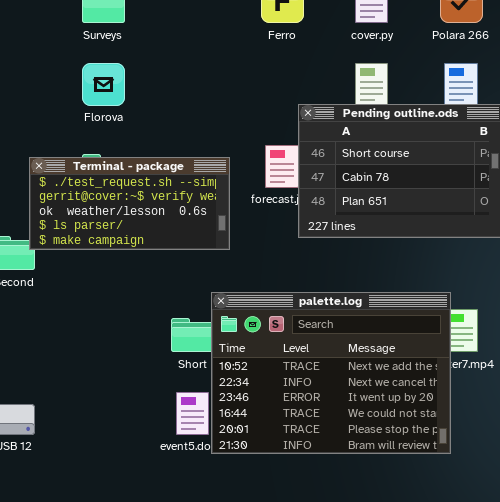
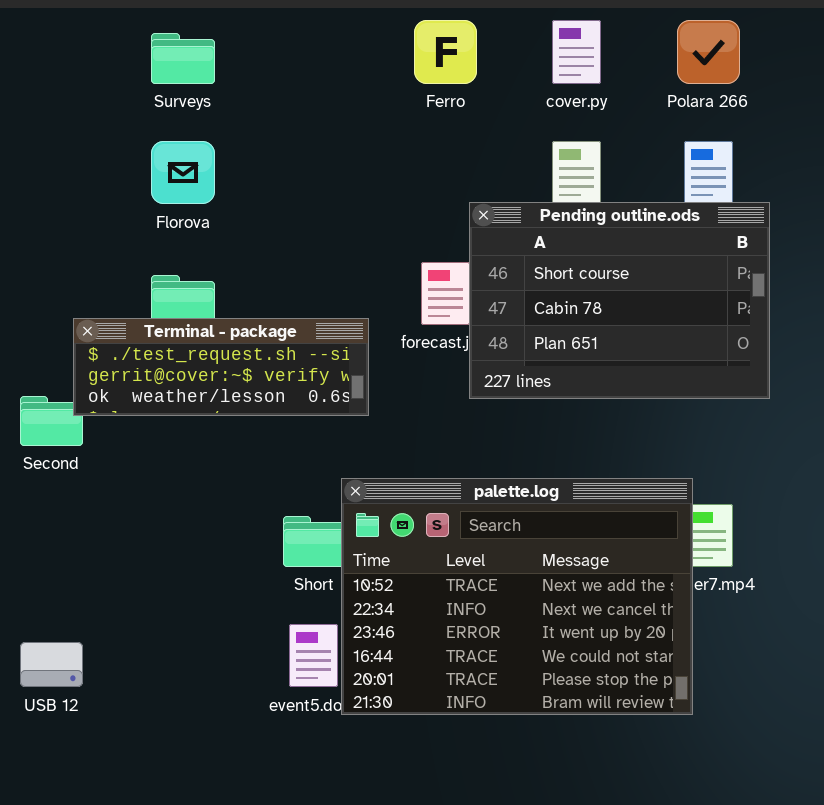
Terminal - package: [29,157,230,250] -> [73,318,369,416], resized

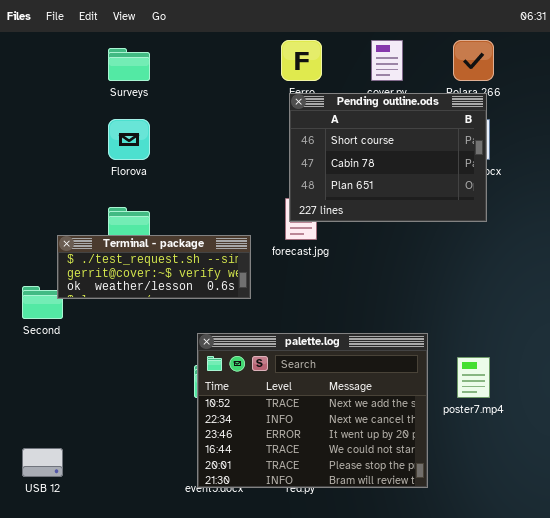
Pending outline.ods: [469,202,770,399] -> [289,93,487,222], moved
palette.log: [341,478,693,715] -> [197,333,428,488], moved

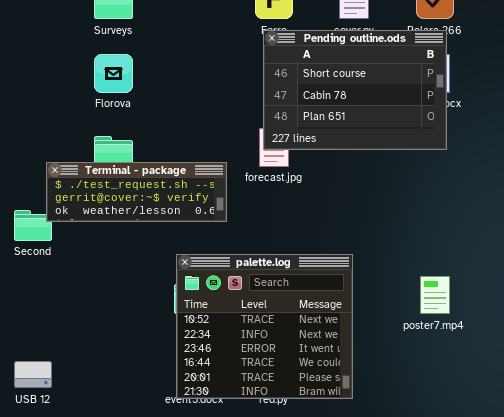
palette.log: [197,333,428,488] -> [176,254,353,399], resized

